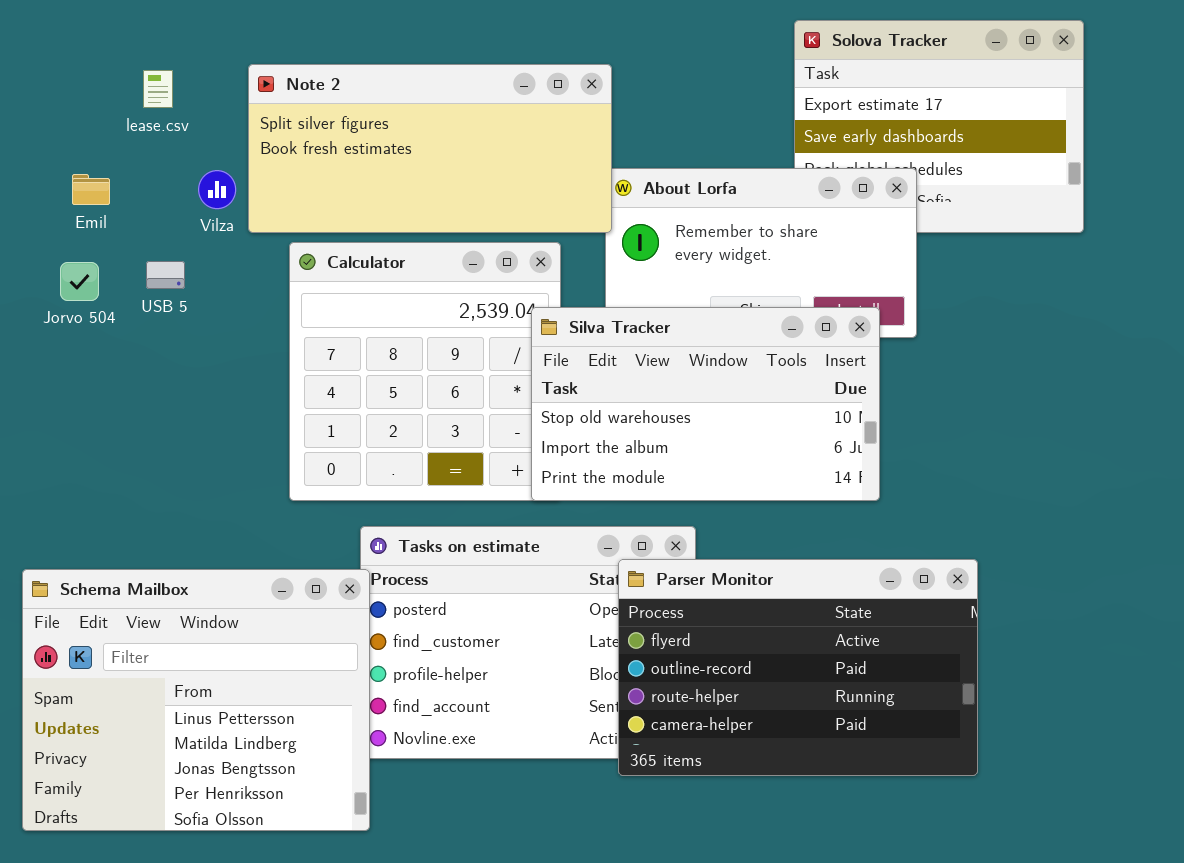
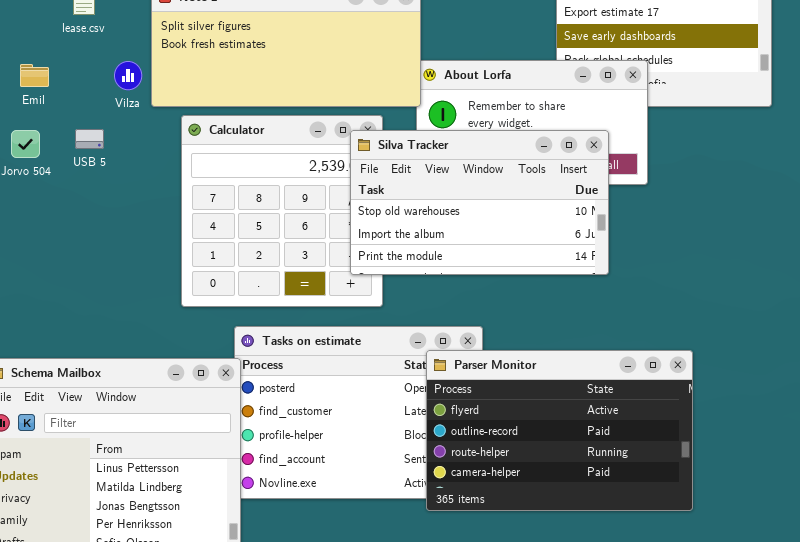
Silva Tracker: [531,307,880,501] -> [350,130,609,275], moved

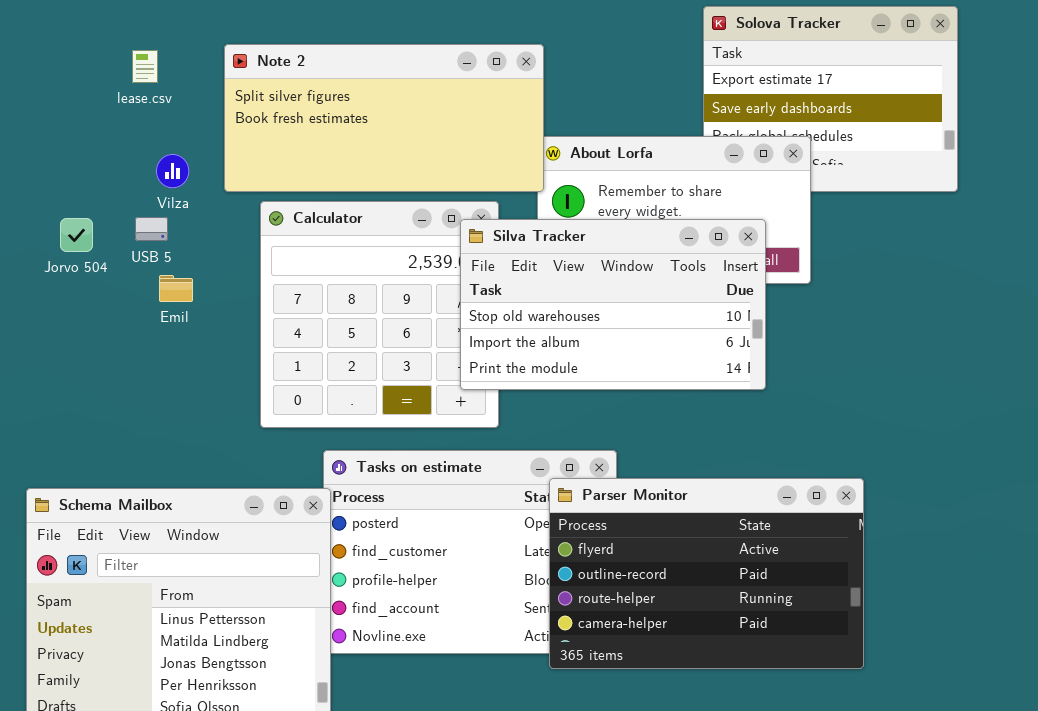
Vilza: [114,61,142,90] -> [156,154,189,188], moved
Emil: [20,64,49,87] -> [159,275,193,302], moved

